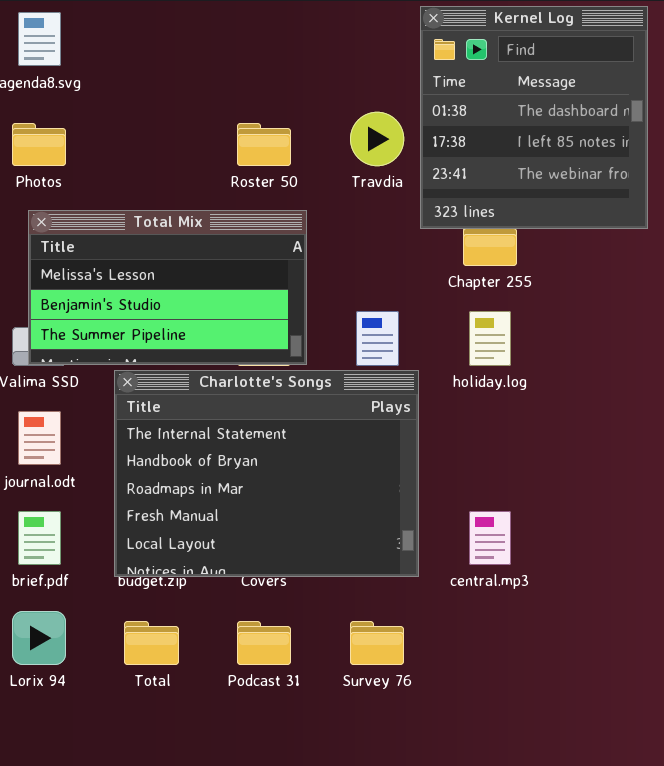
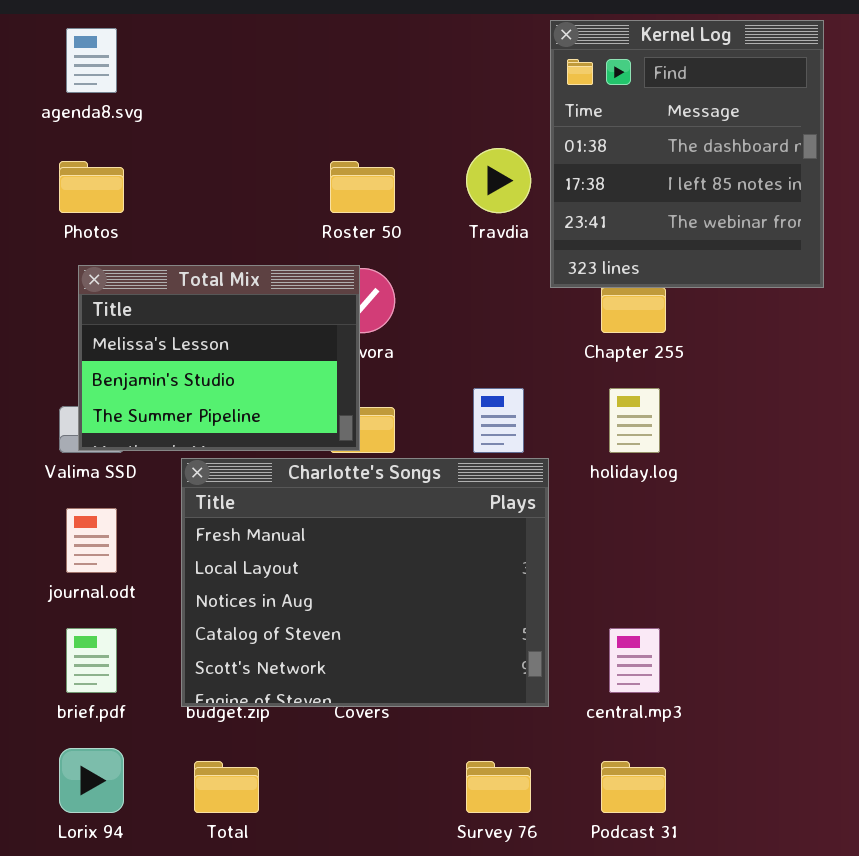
Total Mix: [28,210,307,365] -> [78,265,360,451], resized
Charlotte's Songs: [114,370,419,577] -> [181,458,549,707], scrolled down 3 rows
Podcast 31: [237,621,291,665] -> [601,761,666,813], moved

